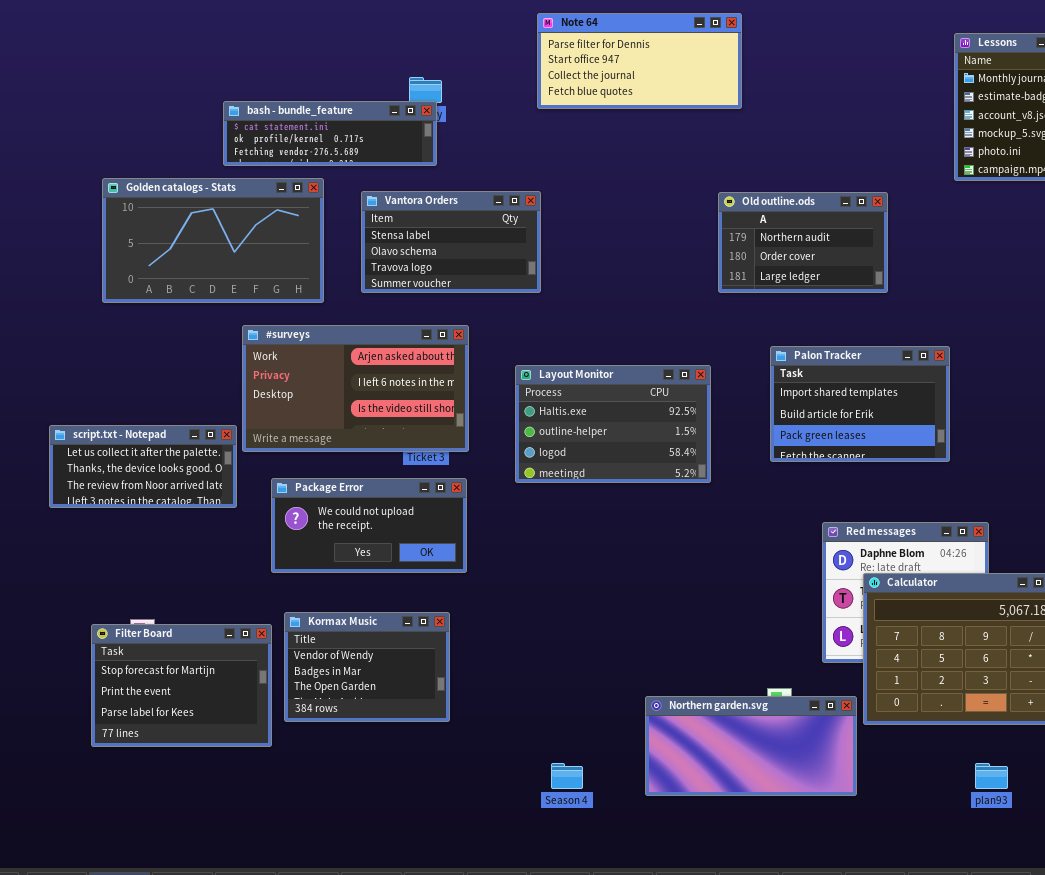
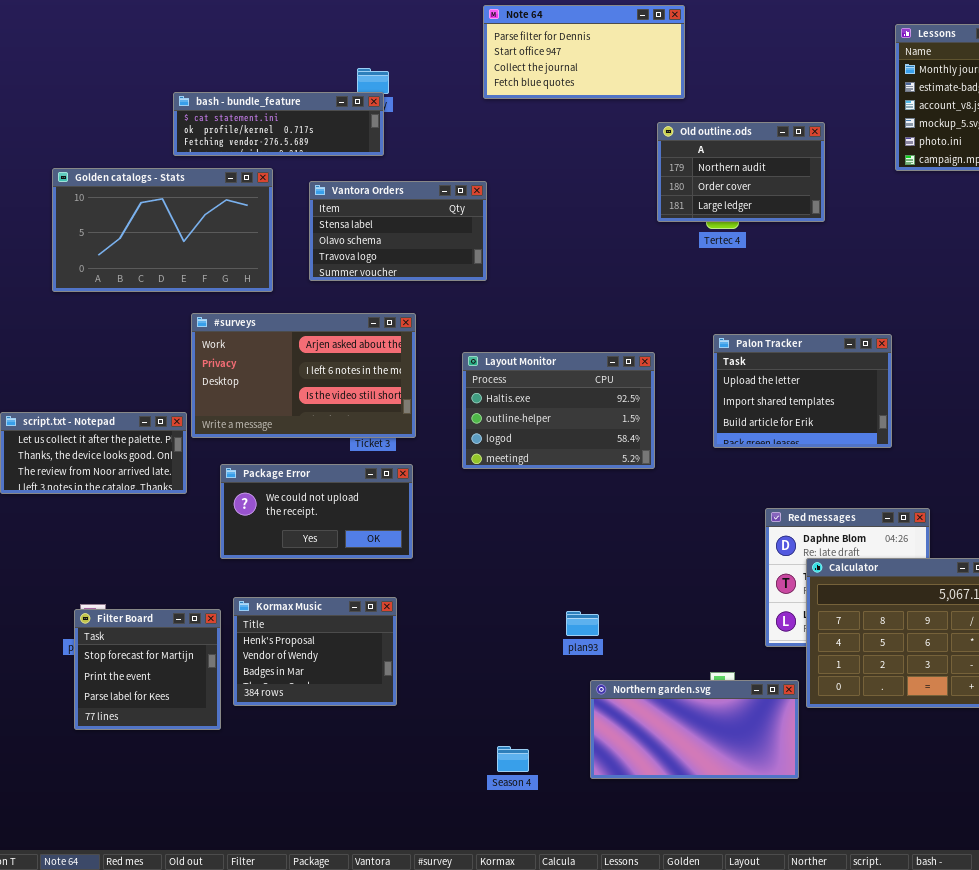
Old outline.ods: [718,192,888,293] -> [657,122,825,222], moved
Palon Tracker: [770,346,950,462] -> [713,334,892,448], scrolled up 1 row
Kormax Music: [284,612,450,722] -> [233,597,397,706], scrolled up 1 row
Filter Board: [91,624,272,747] -> [74,609,221,730], resized
plan93: [975,763,1008,789] -> [566,611,599,636], moved

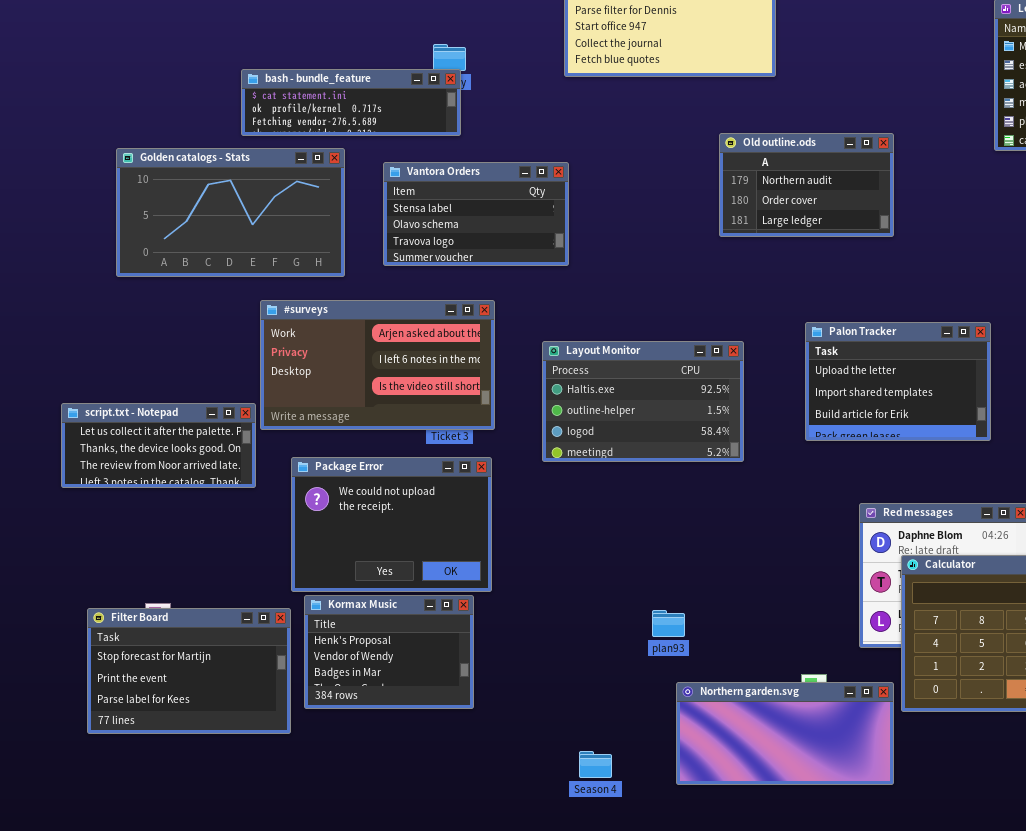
Old outline.ods: [657,122,825,222] -> [719,133,894,237], moved
Package Error: [220,464,413,559] -> [291,457,492,592], resized
Filter Board: [74,609,221,730] -> [87,608,291,734], resized

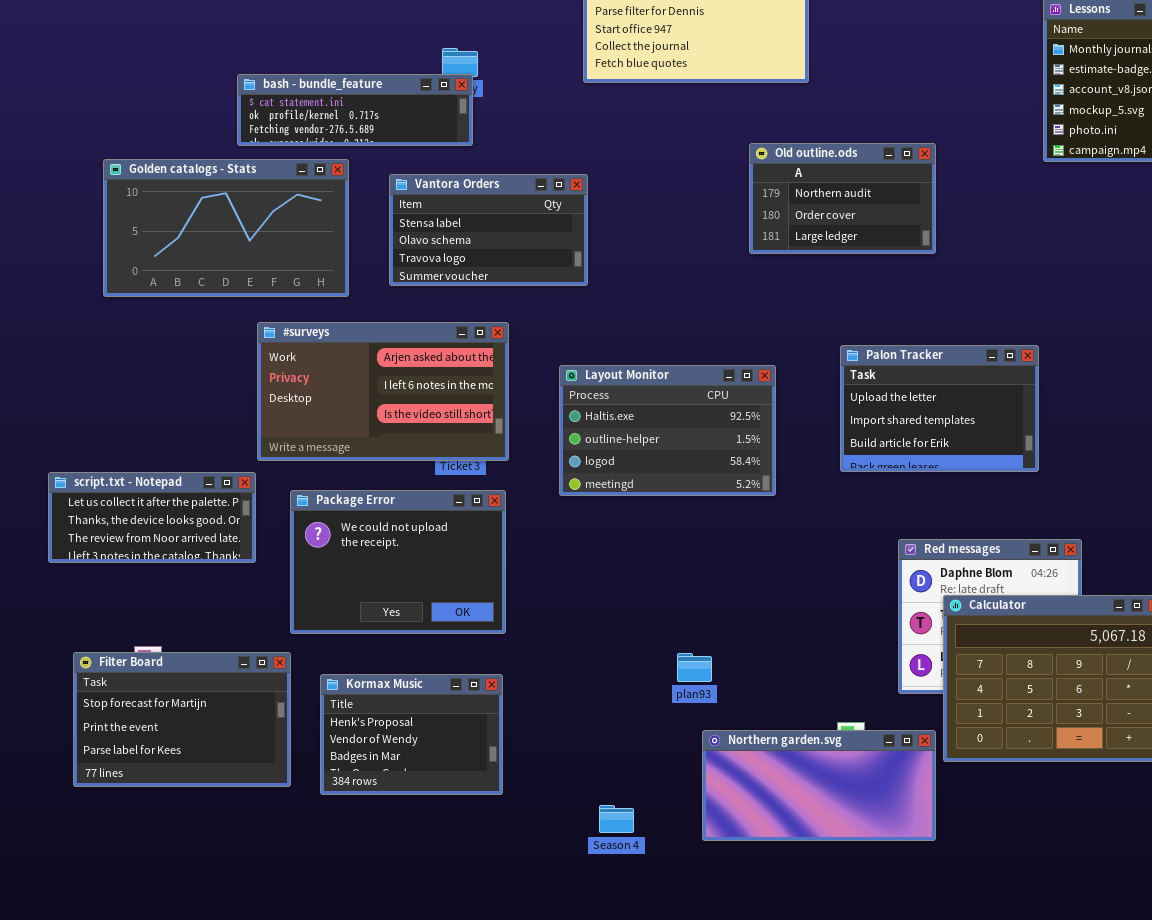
script.txt - Notepad: [61,403,256,488] -> [48,472,256,563], moved
Kormax Music: [304,595,474,709] -> [320,674,503,795], moved

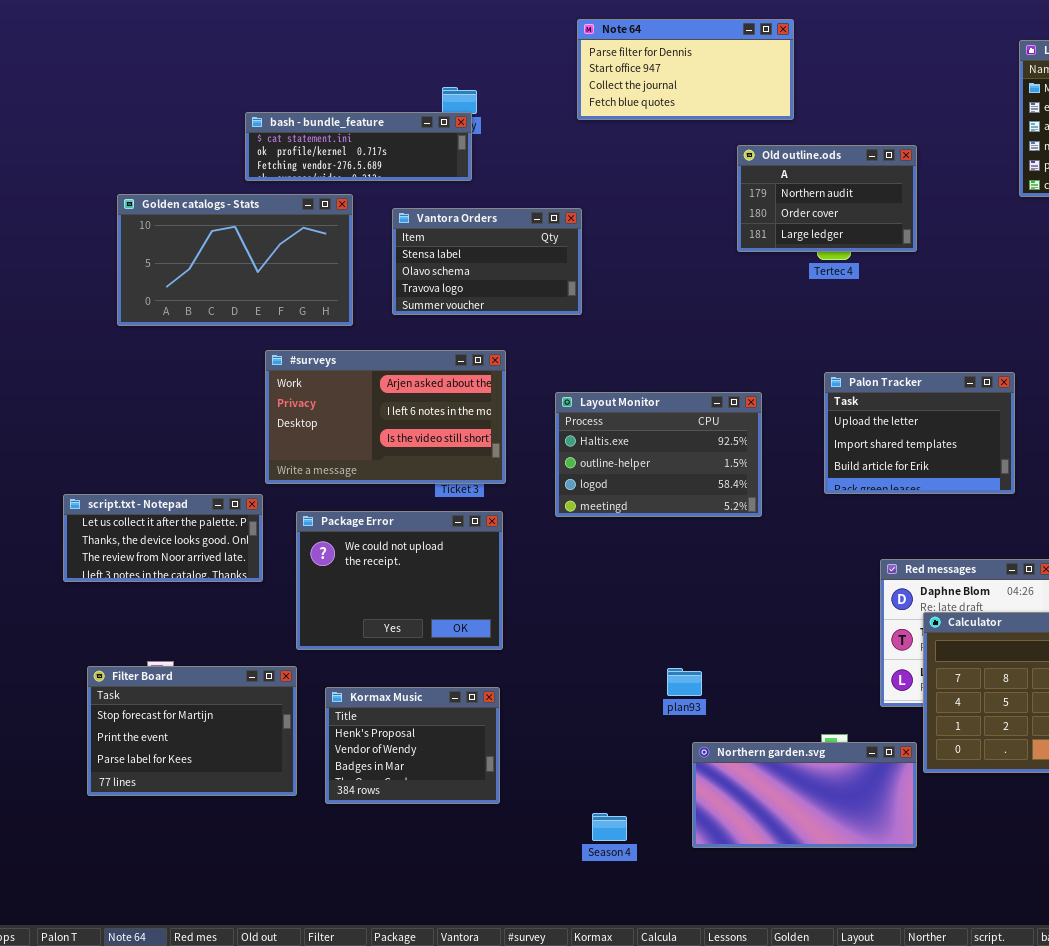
Old outline.ods: [749,143,936,254] -> [737,145,917,252], moved

